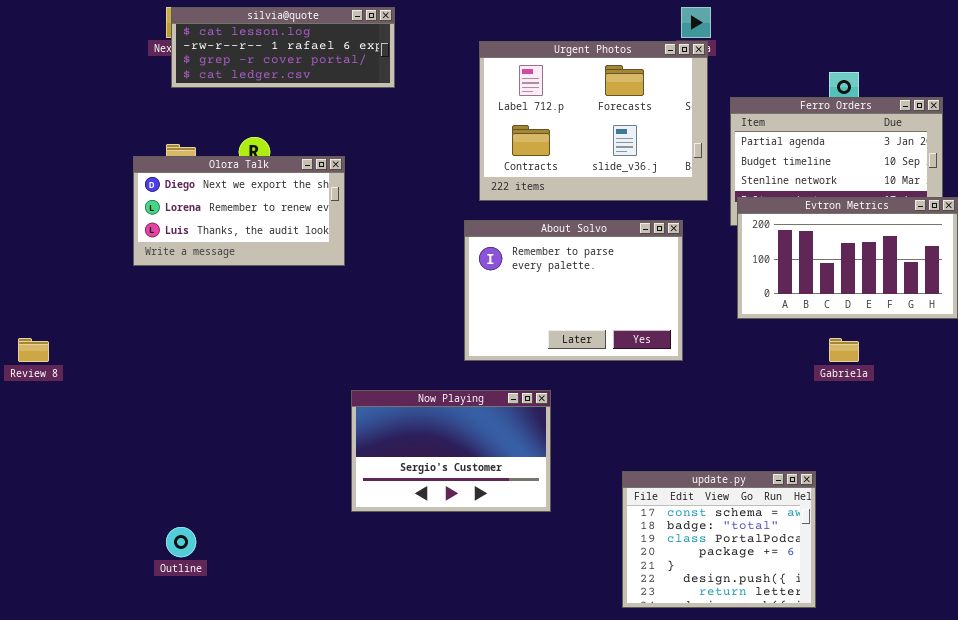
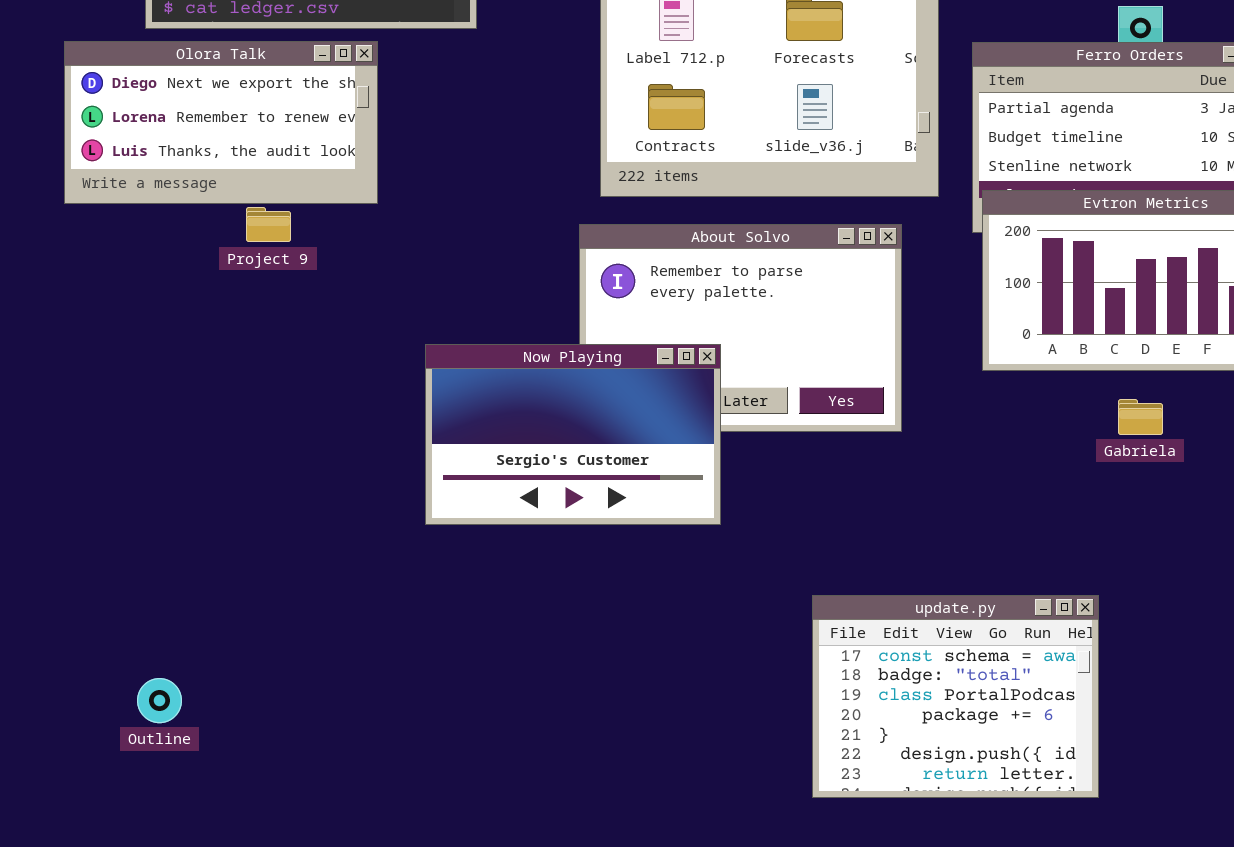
Olora Talk: [133,156,345,266] -> [64,41,378,204], moved
Now Playing: [351,390,551,512] -> [425,344,721,525], moved

